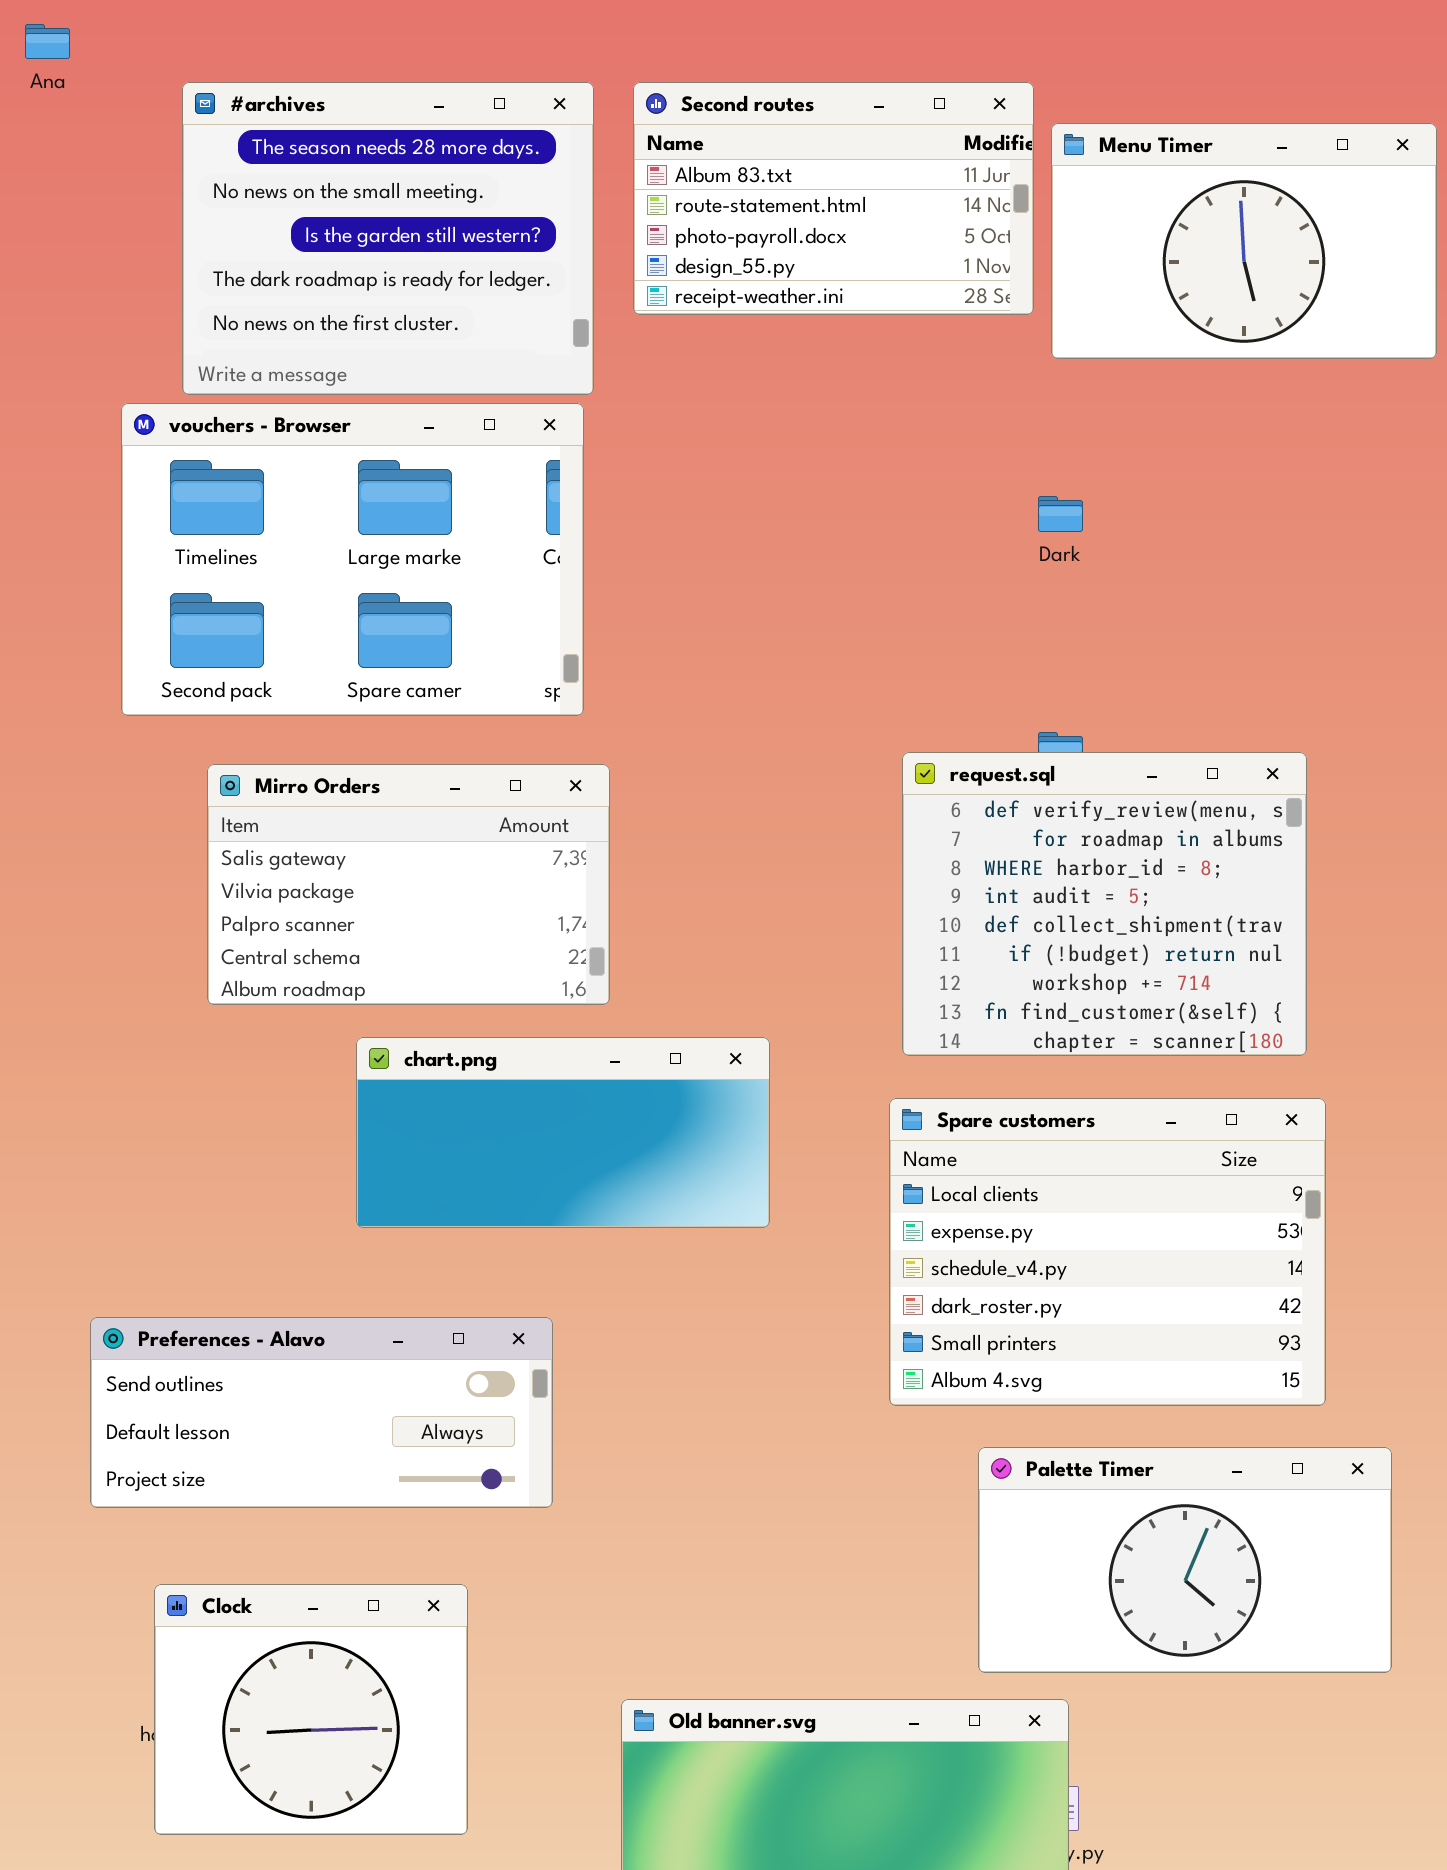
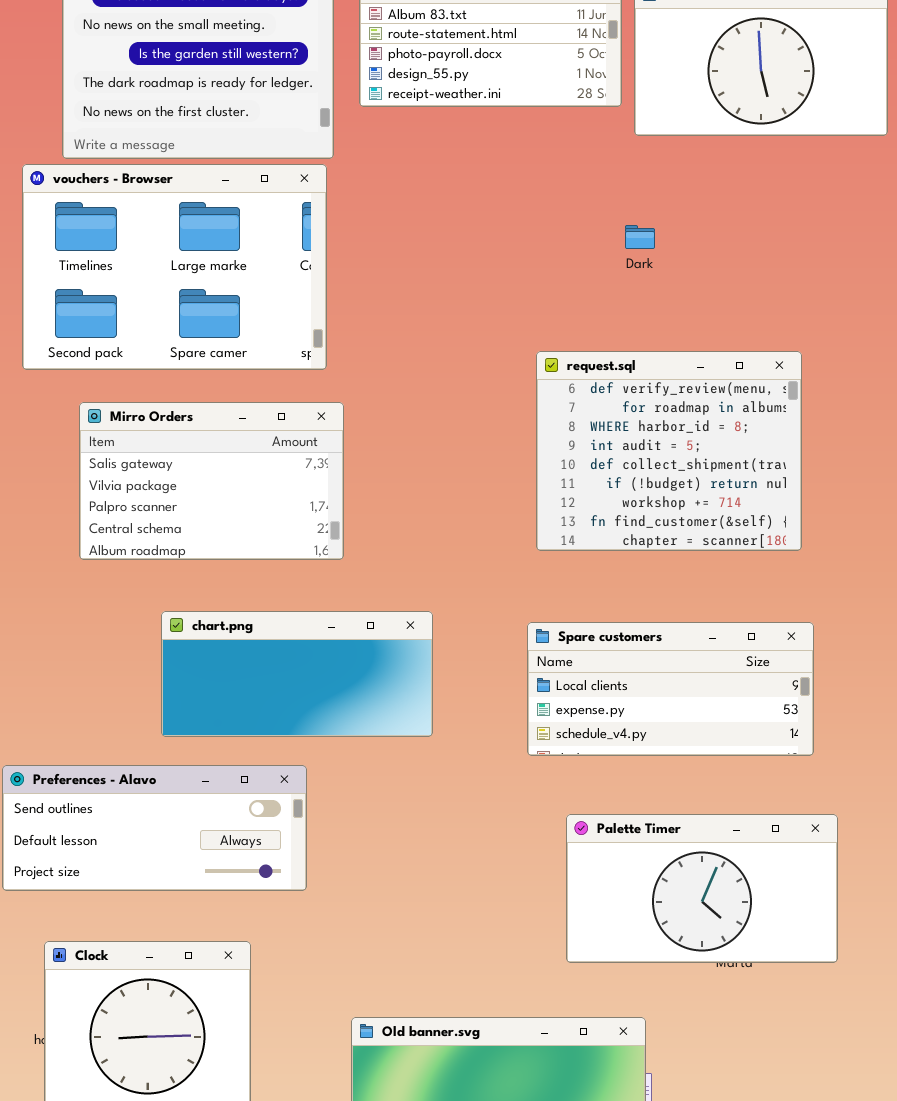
request.sql: [902,752,1307,1056] -> [536,351,802,551], moved
chart.png: [356,1037,770,1228] -> [161,611,433,737], moved
Spare customers: [889,1098,1326,1406] -> [527,622,814,756], resized
Palette Timer: [978,1447,1392,1673] -> [566,814,838,963], moved

